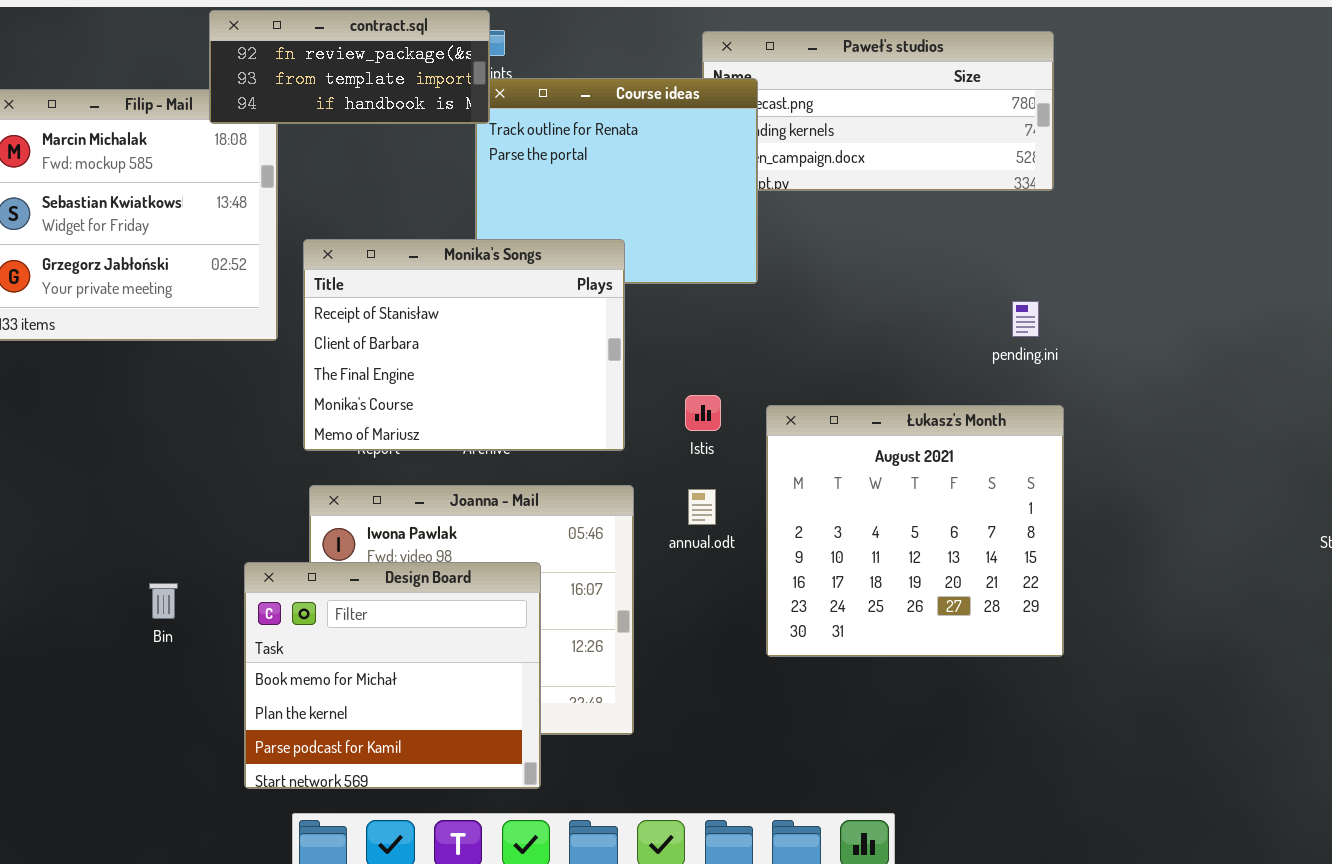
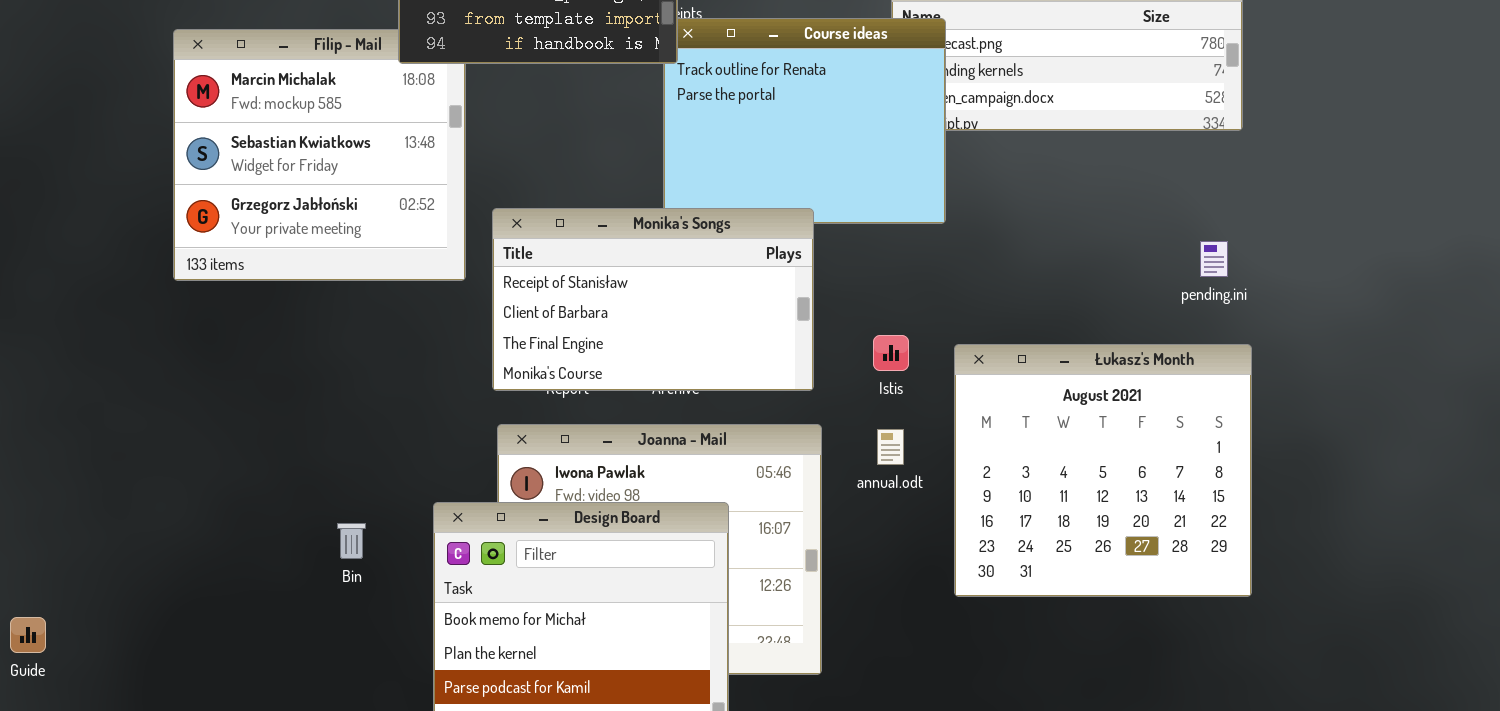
Monika's Songs: [303,239,625,451] -> [492,208,814,391], resized

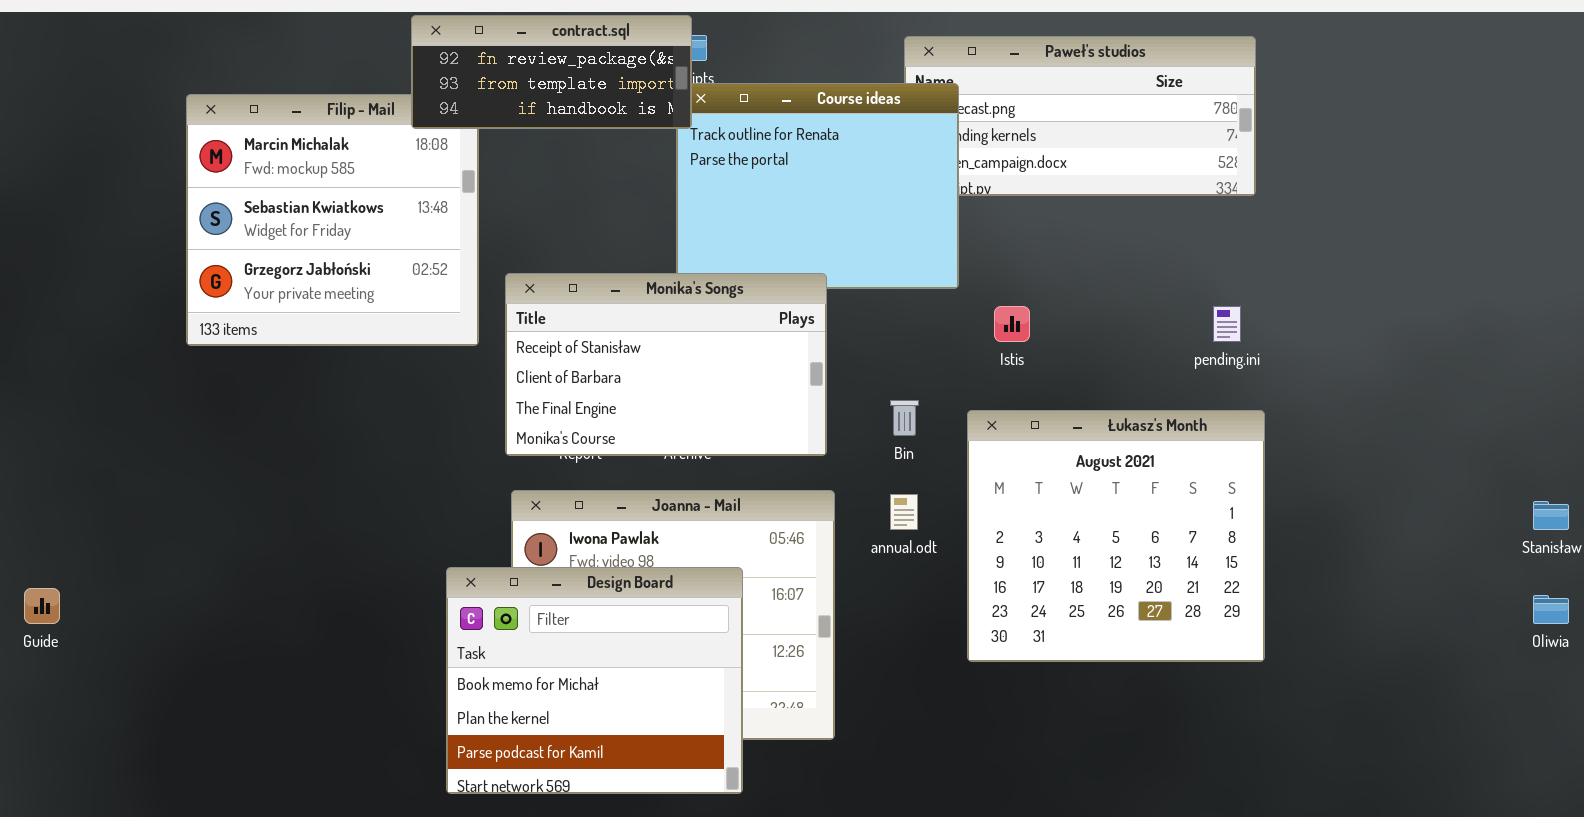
Istis: [873,335,909,371] -> [994,306,1030,342], moved
Bin: [337,523,366,559] -> [890,400,919,436], moved
Guide: [10,617,46,653] -> [24,588,60,624], moved

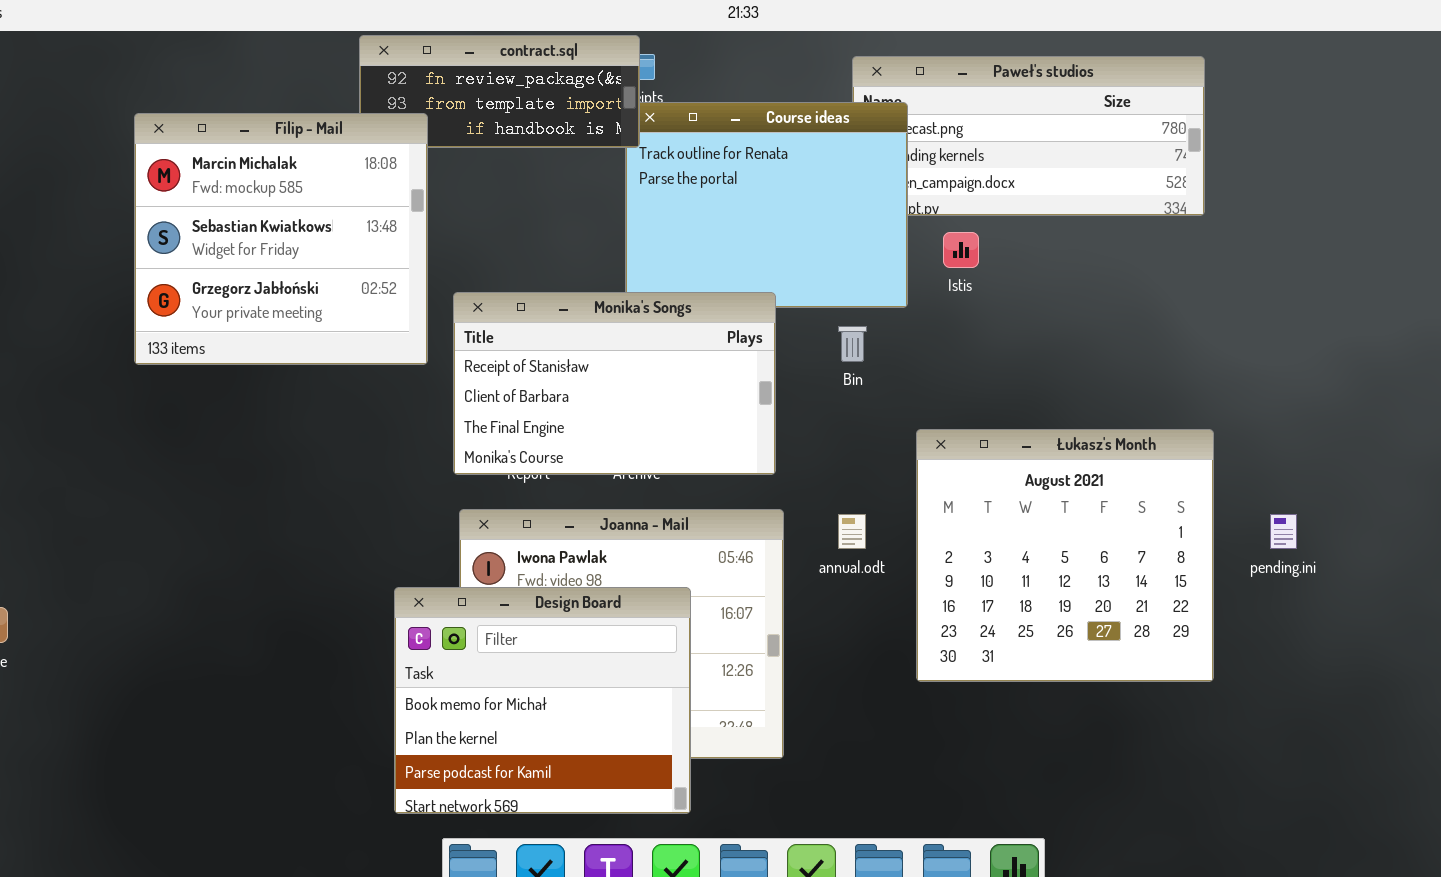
Filip - Mail: [186,94,479,346] -> [134,113,428,365], raised
Istis: [994,306,1030,342] -> [943,232,979,268], moved
pending.ini: [1213,306,1241,342] -> [1270,514,1297,549], moved
Bin: [890,400,919,436] -> [838,326,867,362], moved

